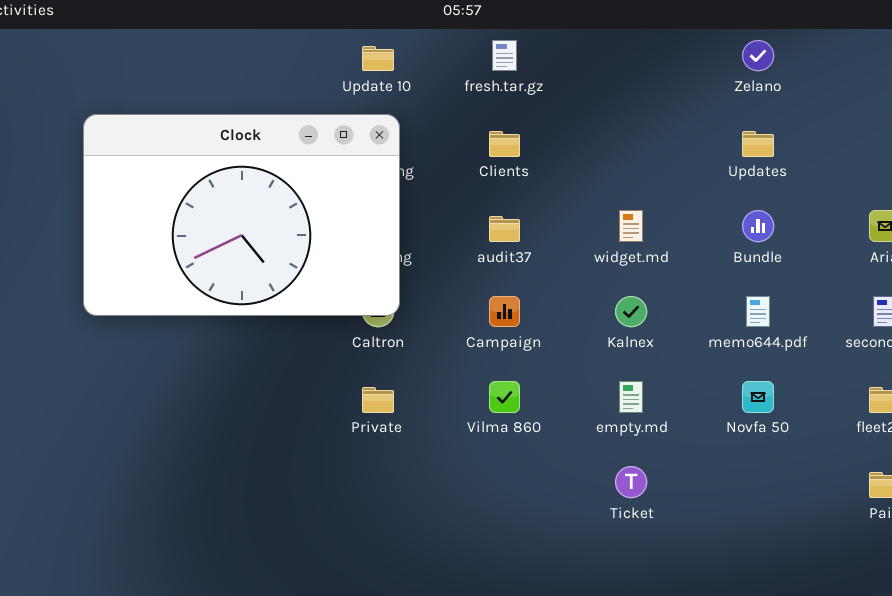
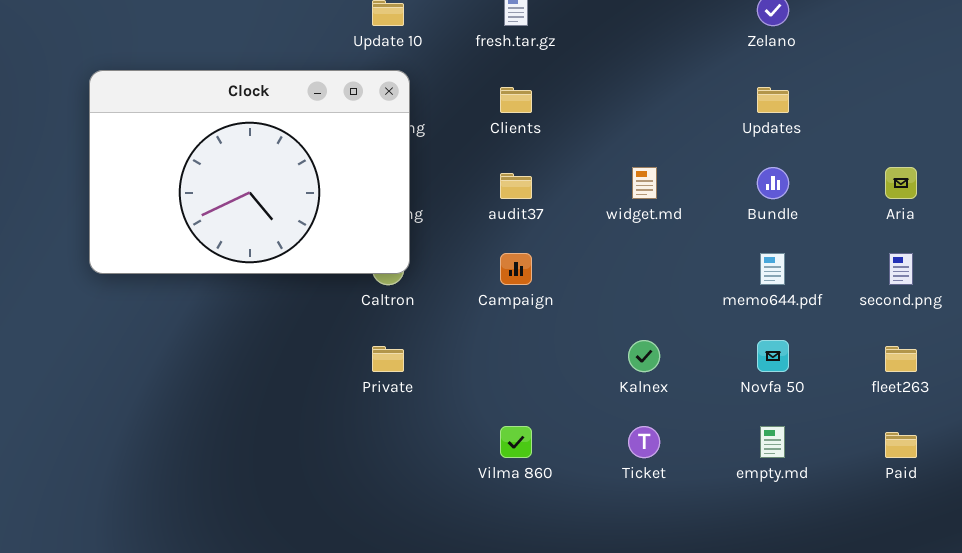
Kalnex: [615,296,647,327] -> [628,340,660,372], moved
Vilma 860: [489,381,520,413] -> [500,426,532,458], moved
empty.md: [619,381,643,413] -> [760,426,785,458], moved

